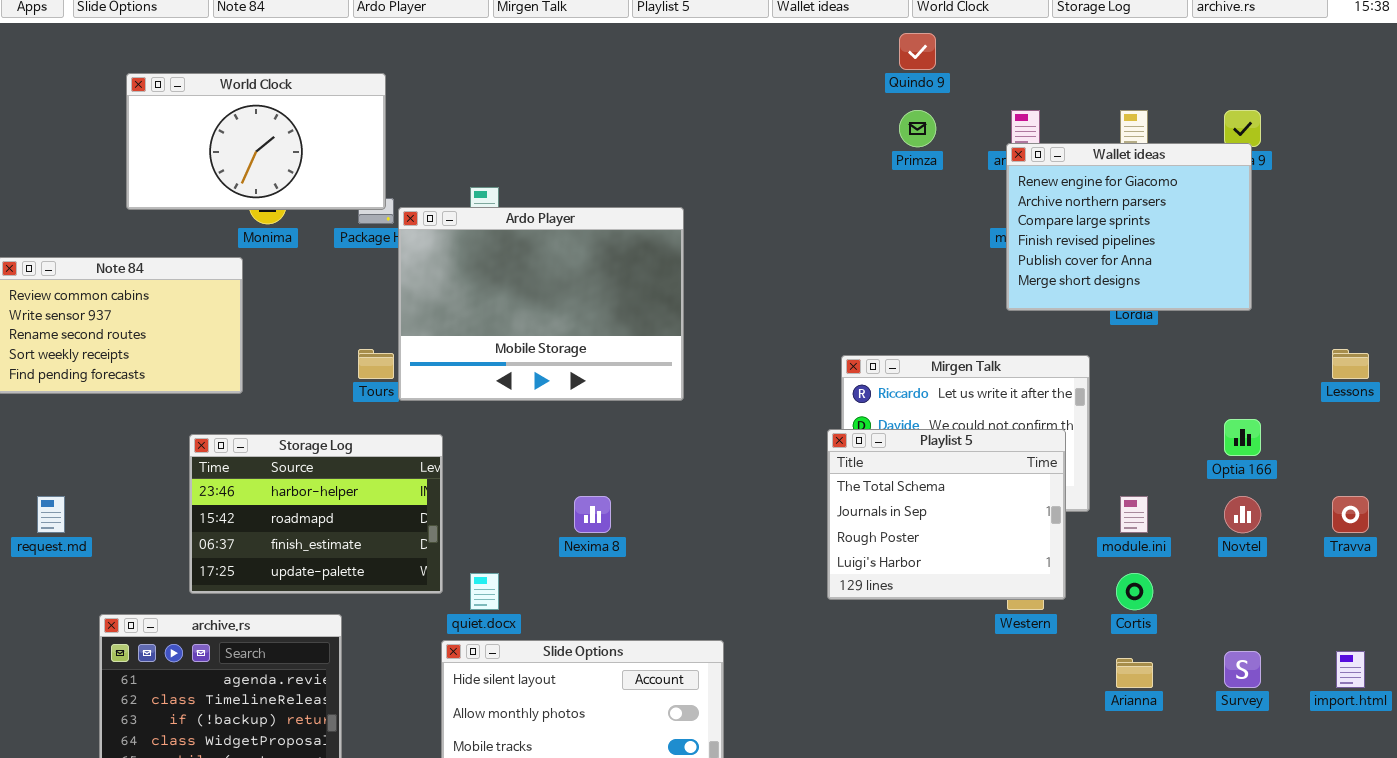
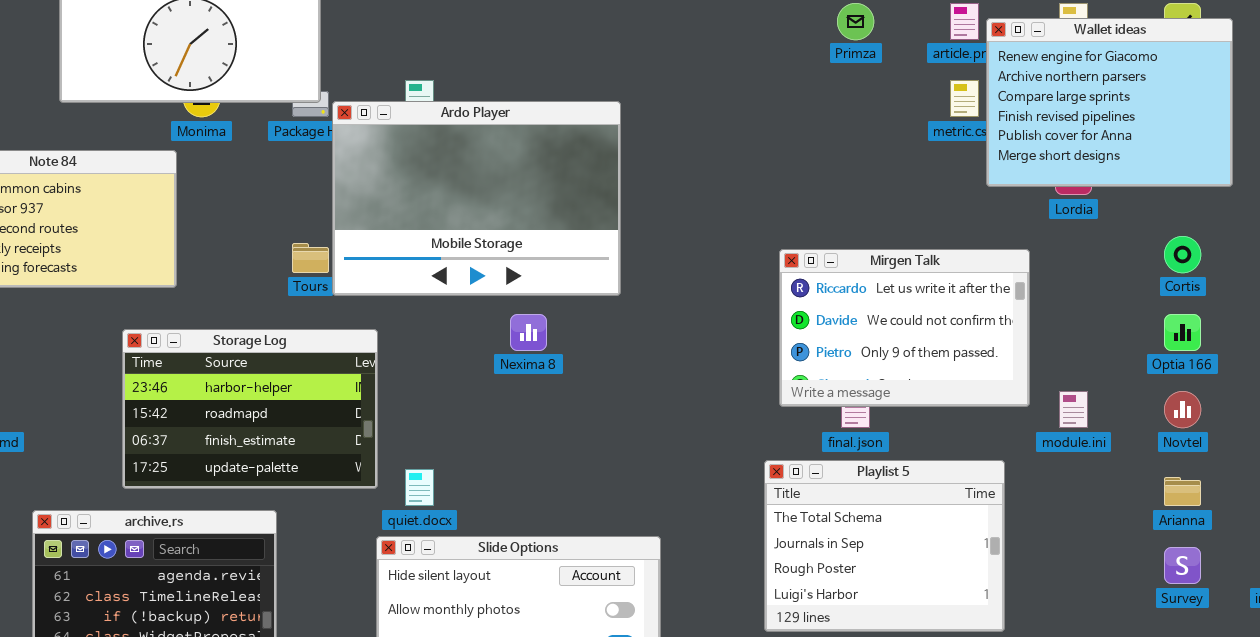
Wallet ideas: [1006,143,1252,311] -> [986,18,1233,187], moved
Playlist 5: [827,429,1066,600] -> [764,460,1005,632], moved
Nexima 8: [574,496,611,533] -> [510,314,547,351], moved
Cortis: [1116,573,1153,610] -> [1164,236,1201,273], moved
Arianna: [1116,658,1153,688] -> [1164,477,1201,506], moved

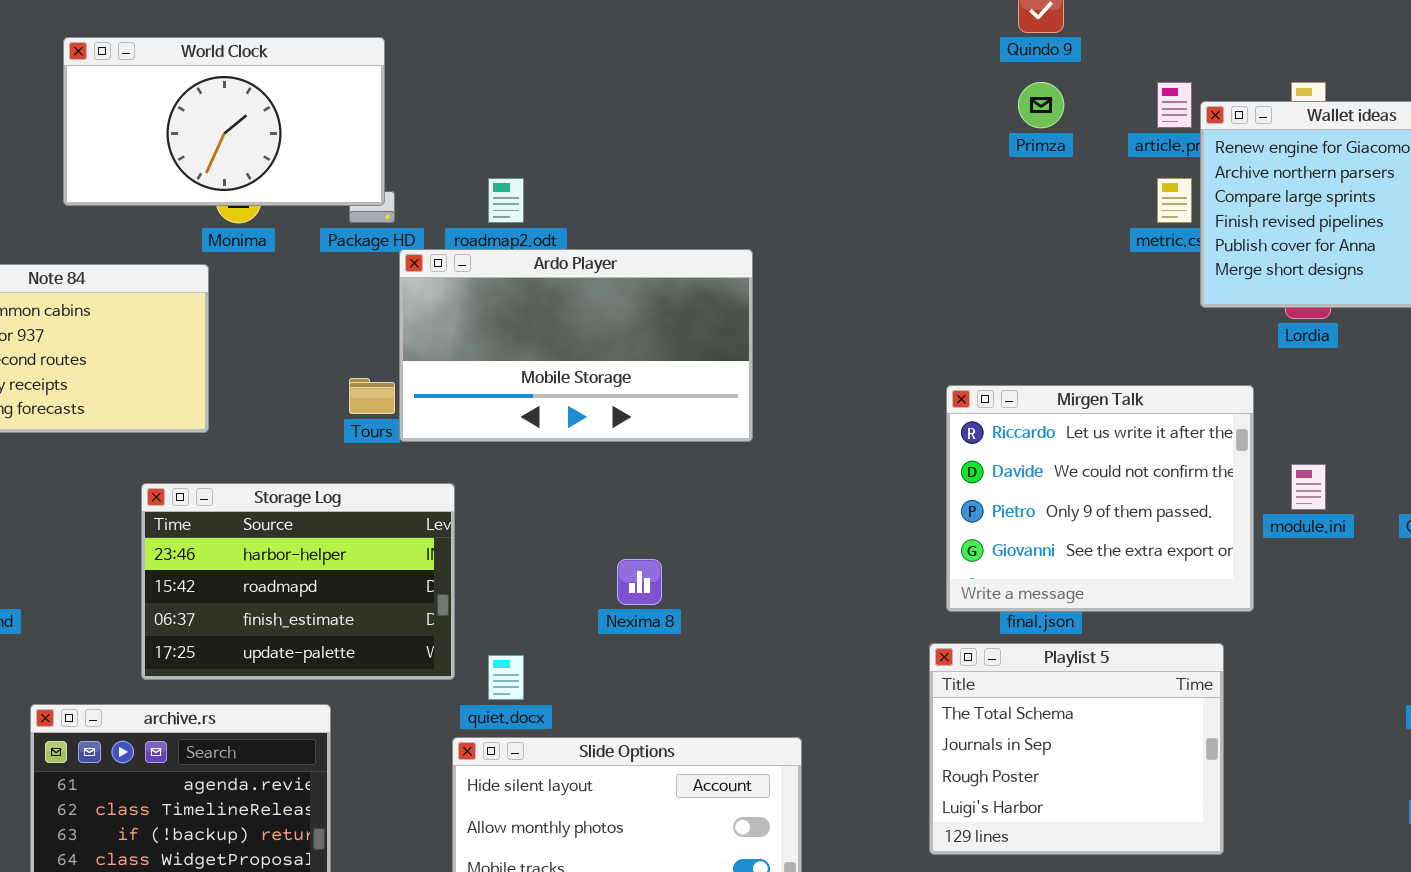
Ardo Player: [332,101,621,296] -> [399,249,753,442], resized
Mirgen Talk: [779,249,1030,407] -> [946,385,1254,612], resized
Nexima 8: [510,314,547,351] -> [617,559,662,605], moved
module.ini: [1059,391,1088,428] -> [1291,464,1326,510], moved

